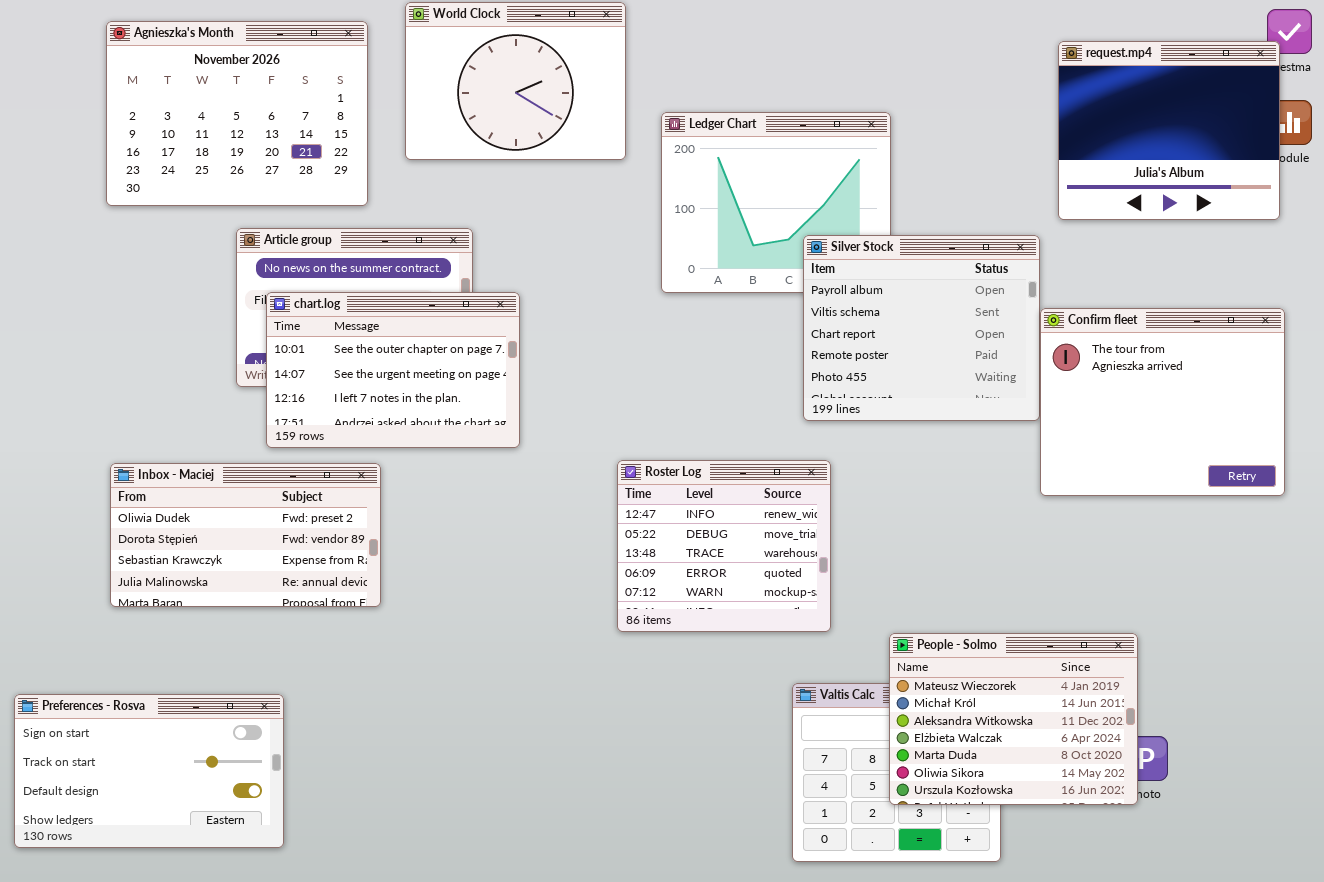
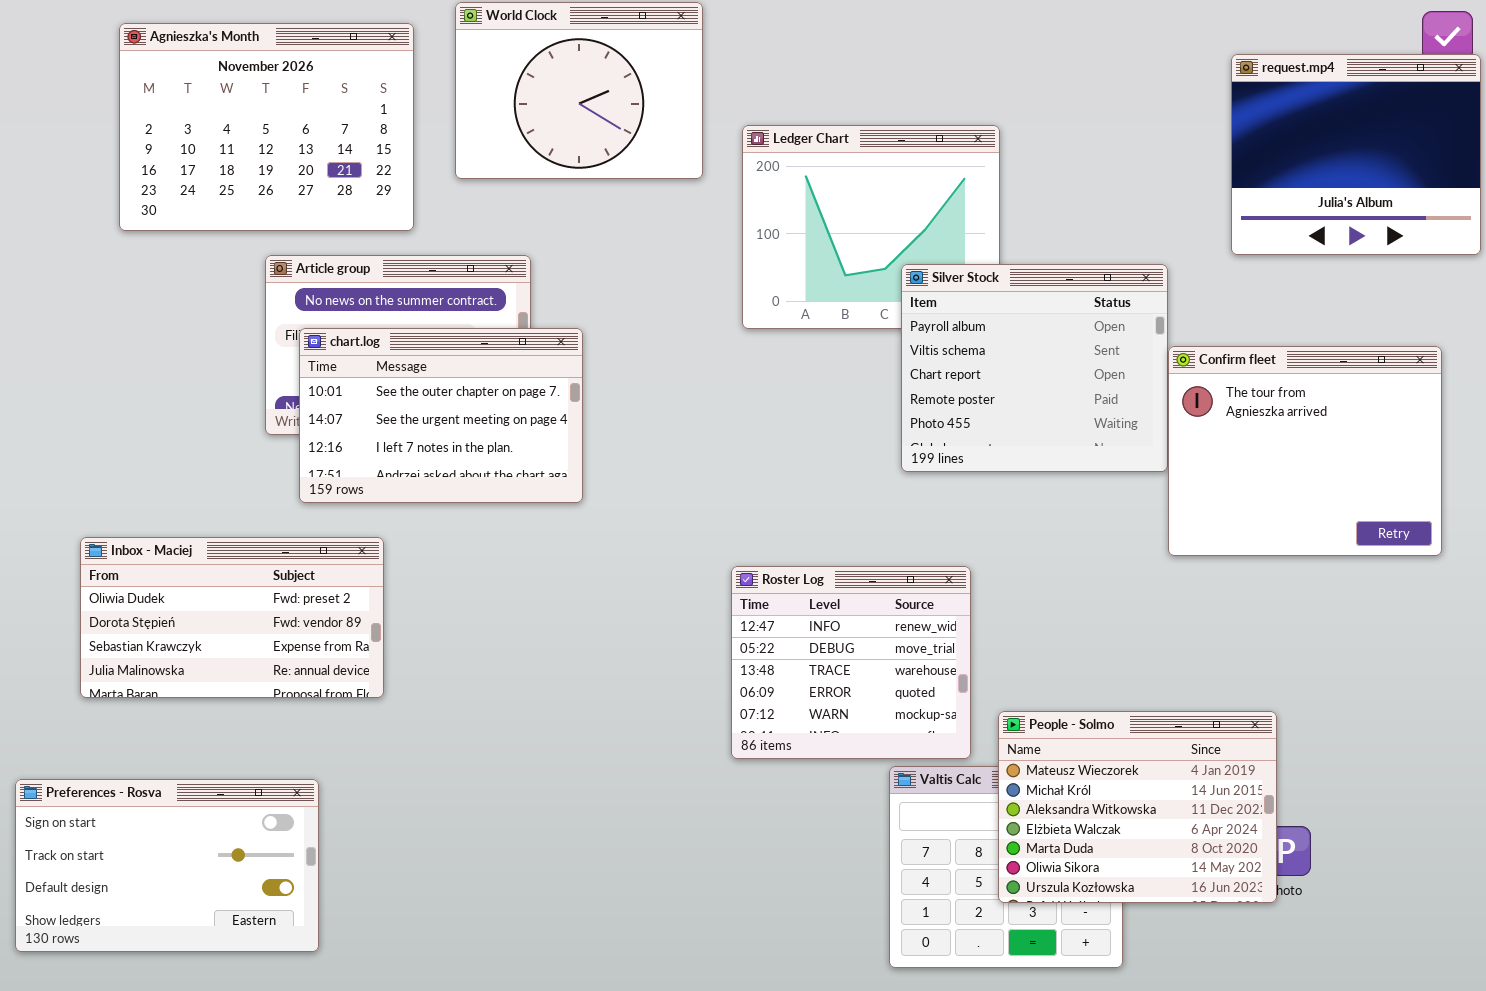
request.mp4: [1058,41,1280,220] -> [1231,54,1481,255], moved
Roster Log: [617,460,831,632] -> [731,566,971,759], moved
Inbox - Maciej: [110,463,381,607] -> [80,537,384,698], moved

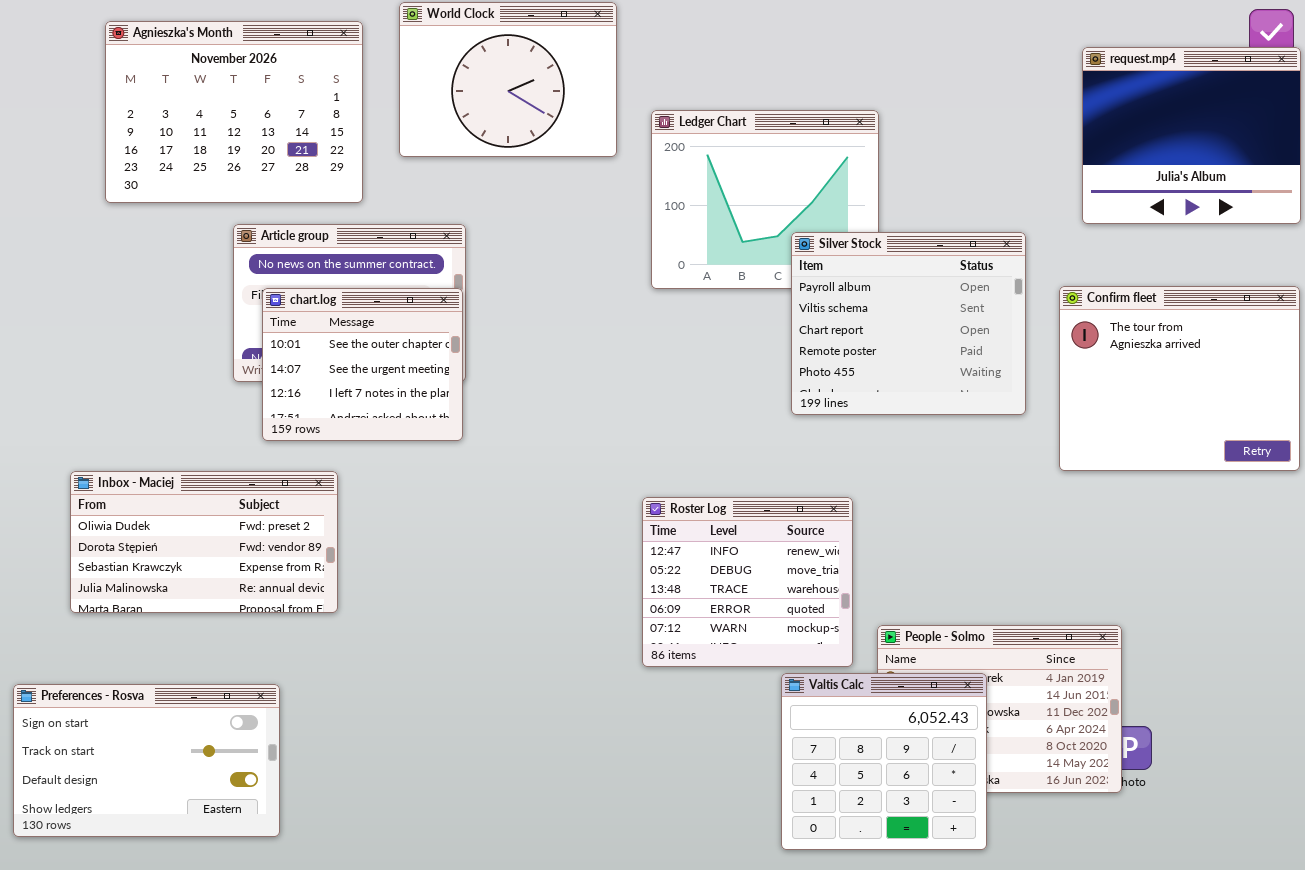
chart.log: [299,328,583,503] -> [262,288,463,441], resized
Confirm fleet: [1168,346,1442,556] -> [1059,286,1300,471], moved
Valtis Calc: [889,766,1123,968] -> [781,673,987,850], raised

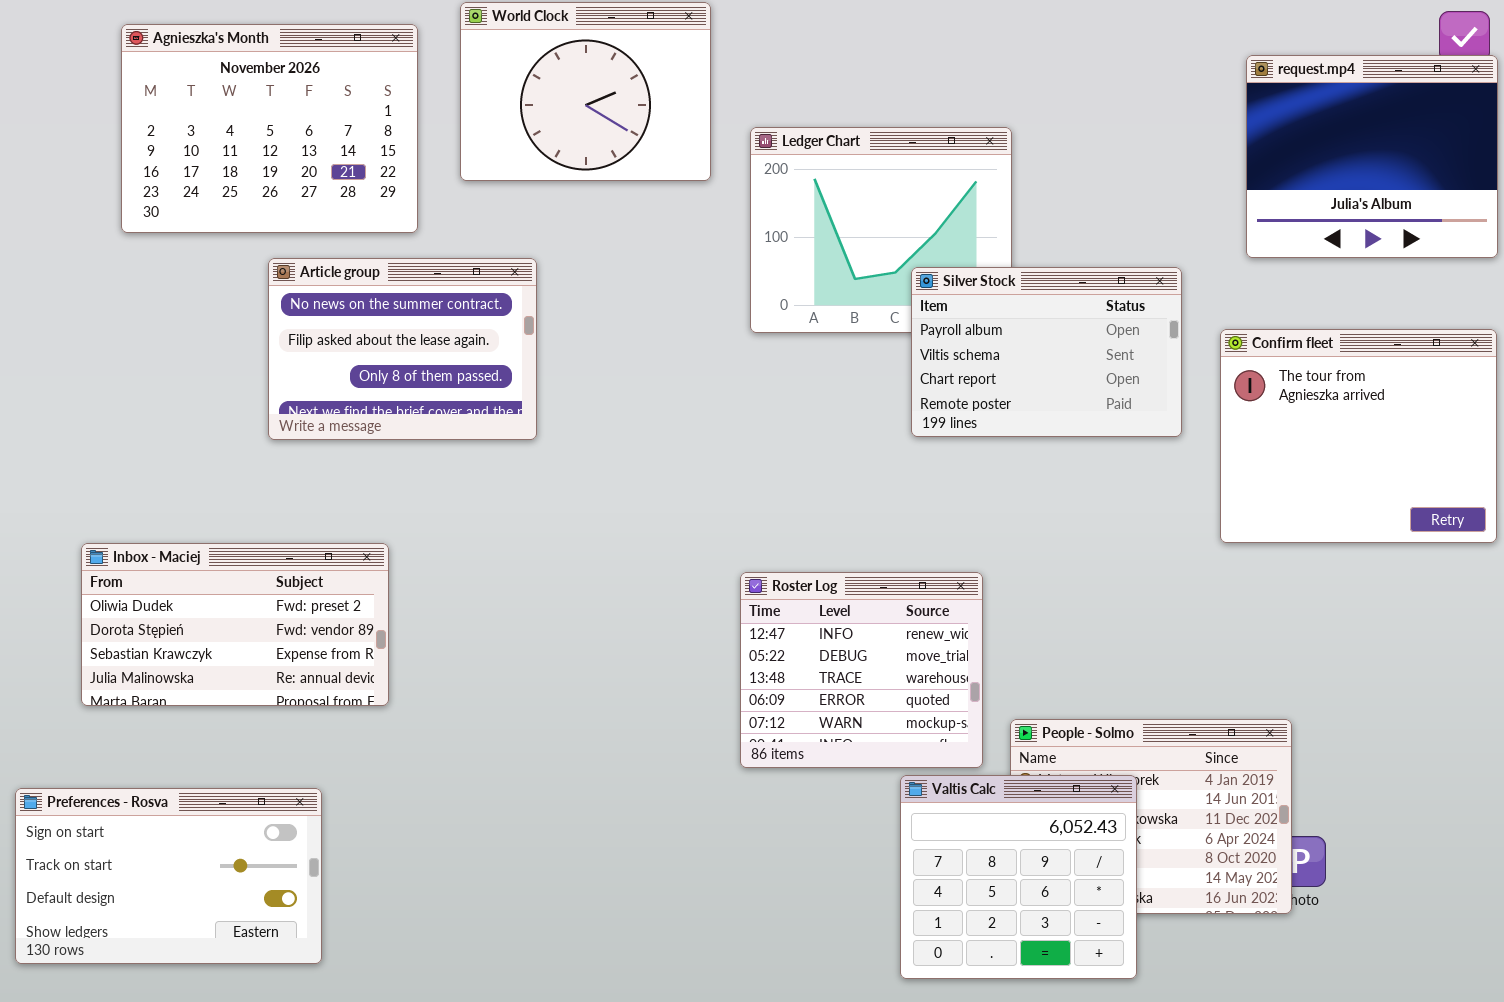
Silver Stock: [791,232,1026,415] -> [911,267,1182,437], resized
chart.log: [262,288,463,441] -> none, closed

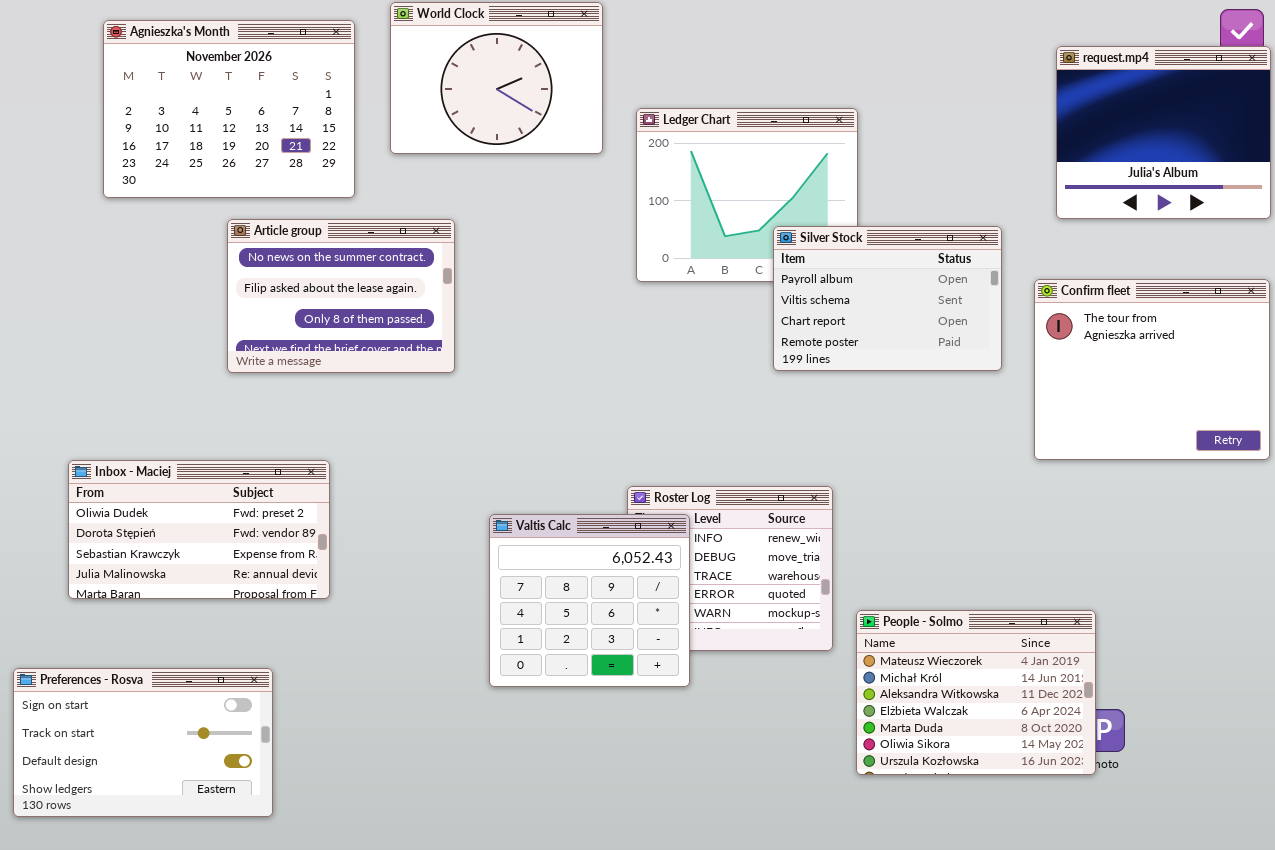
Valtis Calc: [900,775,1137,979] -> [489,514,690,687], moved

